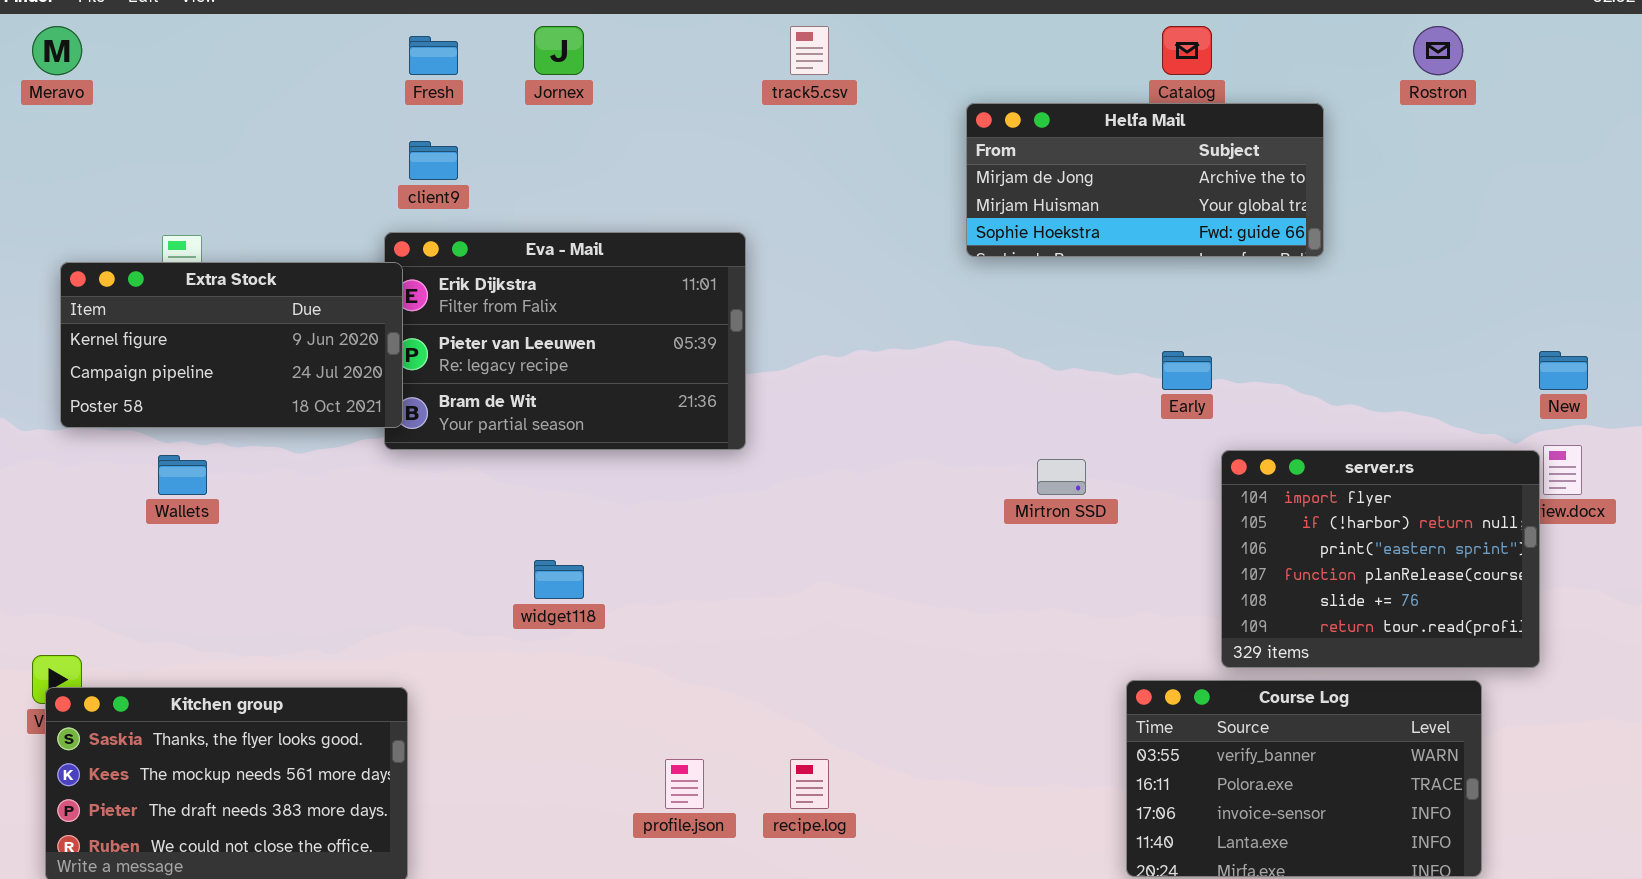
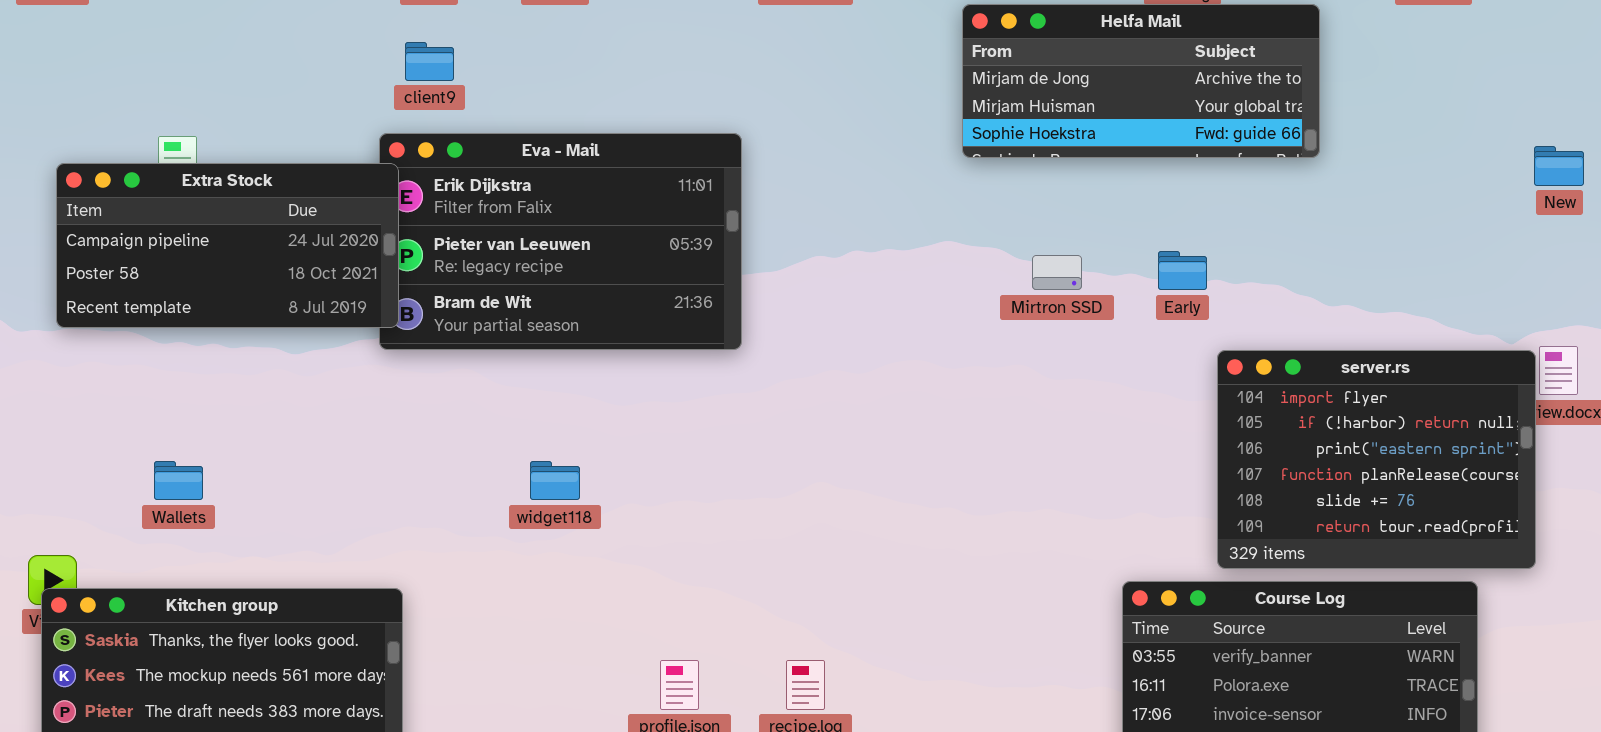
Extra Stock: [60,262,403,428] -> [56,163,399,328], scrolled down 1 row
New: [1539,351,1588,390] -> [1534,146,1584,186], moved
Wallets: [158,455,207,495] -> [154,461,203,500], moved
Mirtron SSD: [1037,459,1086,495] -> [1032,255,1082,290], moved

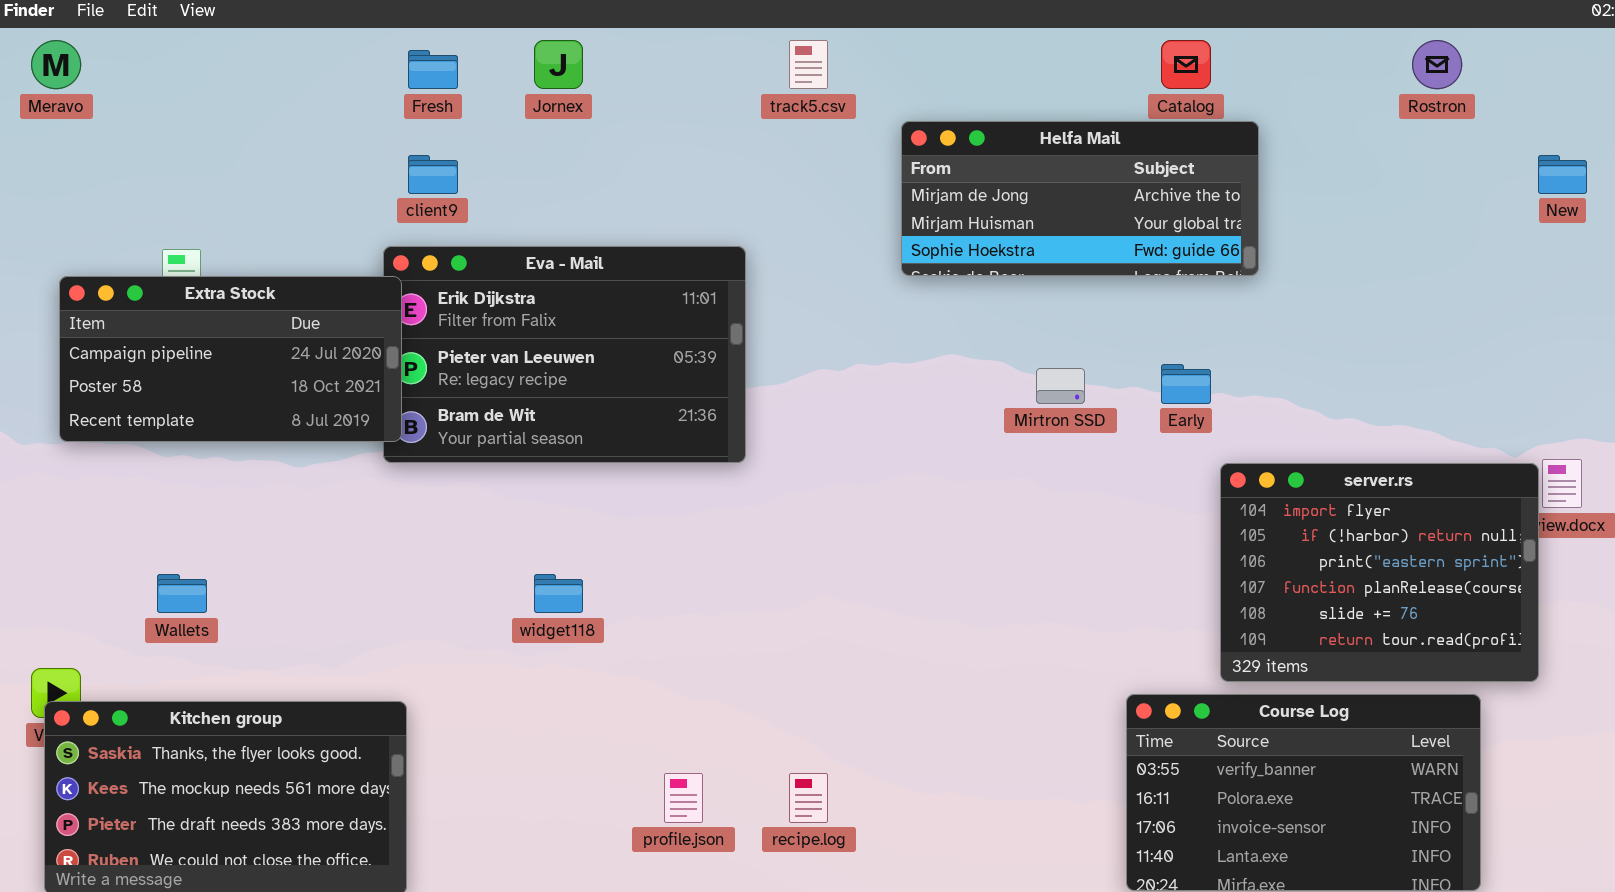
Helfa Mail: [962,4,1320,158] -> [901,121,1259,276], moved
New: [1534,146,1584,186] -> [1538,155,1587,194], moved

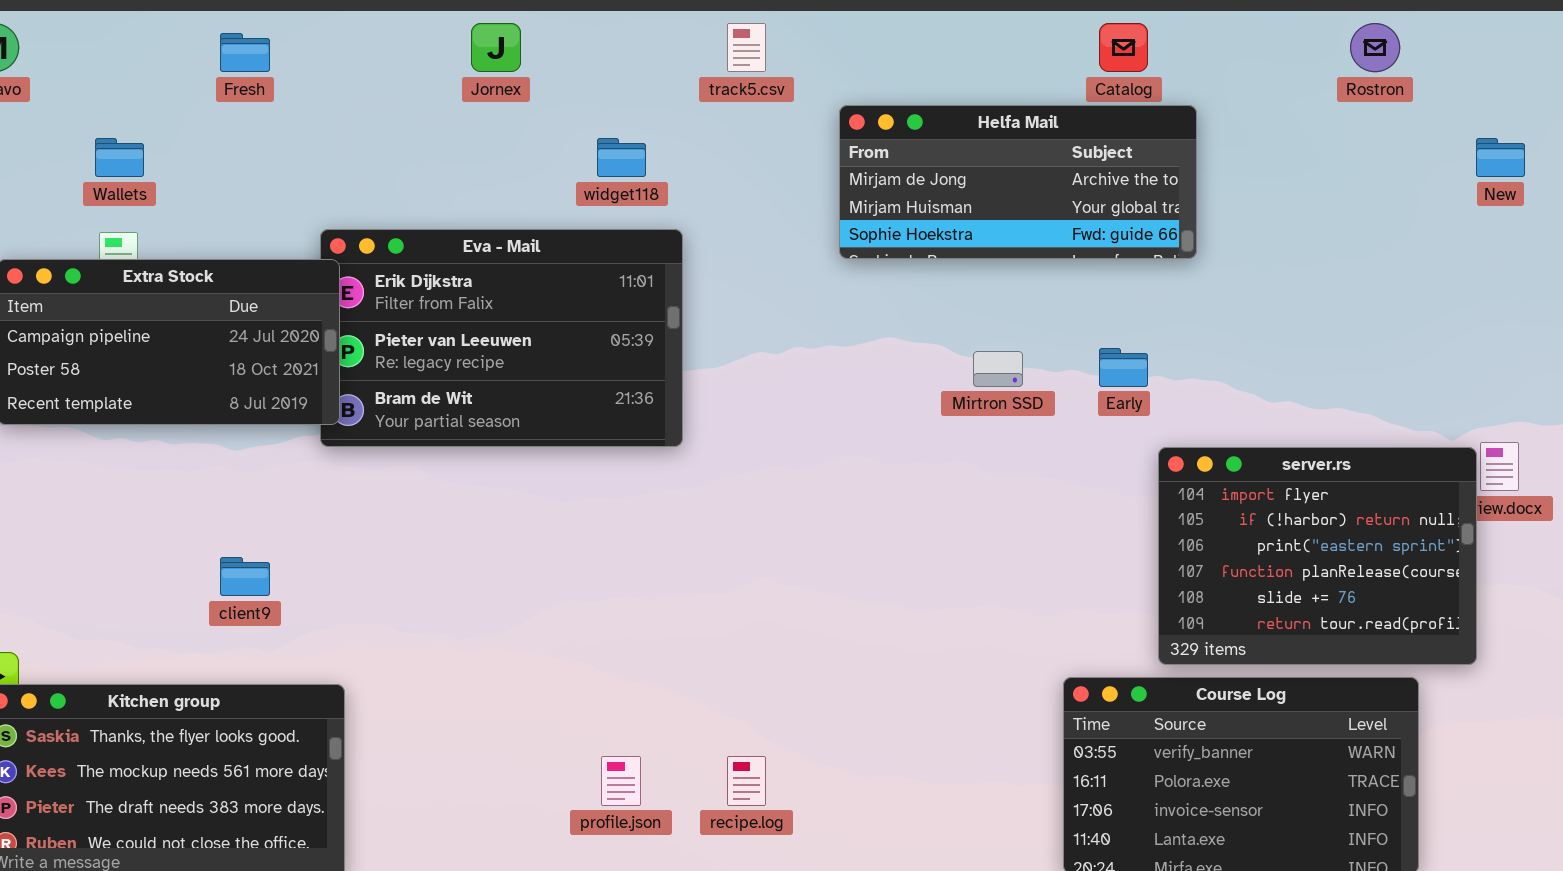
Fresh: [408,50,458,89] -> [220,33,270,72], moved
client9: [408,155,458,194] -> [220,557,270,596], moved
Wallets: [157,574,207,613] -> [95,138,144,177], moved
widget118: [534,574,583,613] -> [597,138,646,177], moved

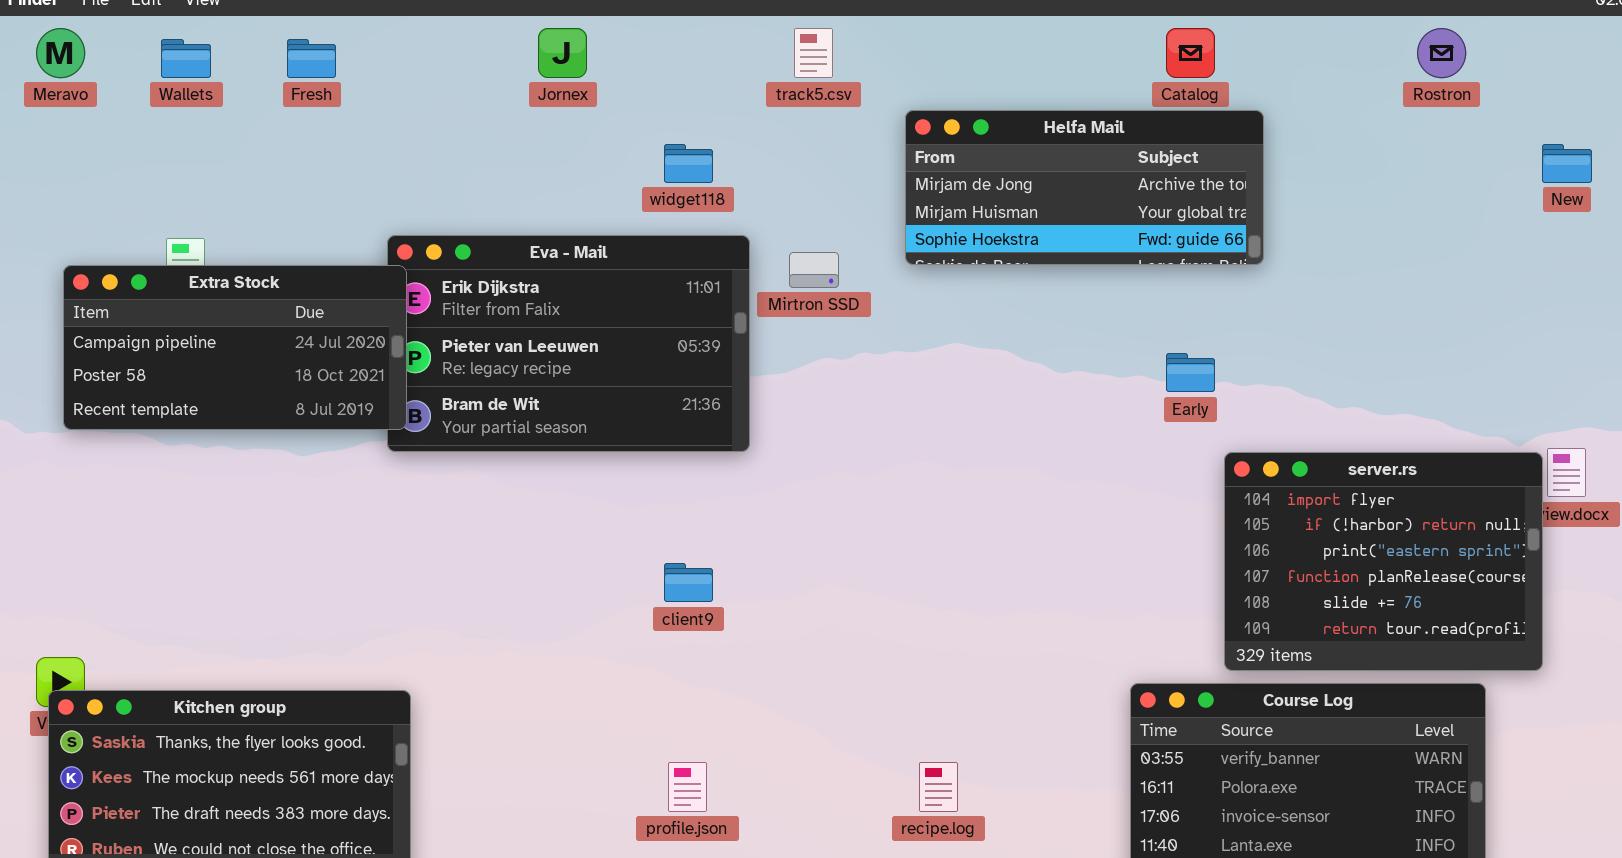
Wallets: [95,138,144,177] -> [161,39,211,78], moved
Mirtron SSD: [973,351,1023,387] -> [789,252,839,288], moved
client9: [220,557,270,596] -> [664,563,713,602], moved
recipe.log: [727,756,766,806] -> [919,762,958,812], moved

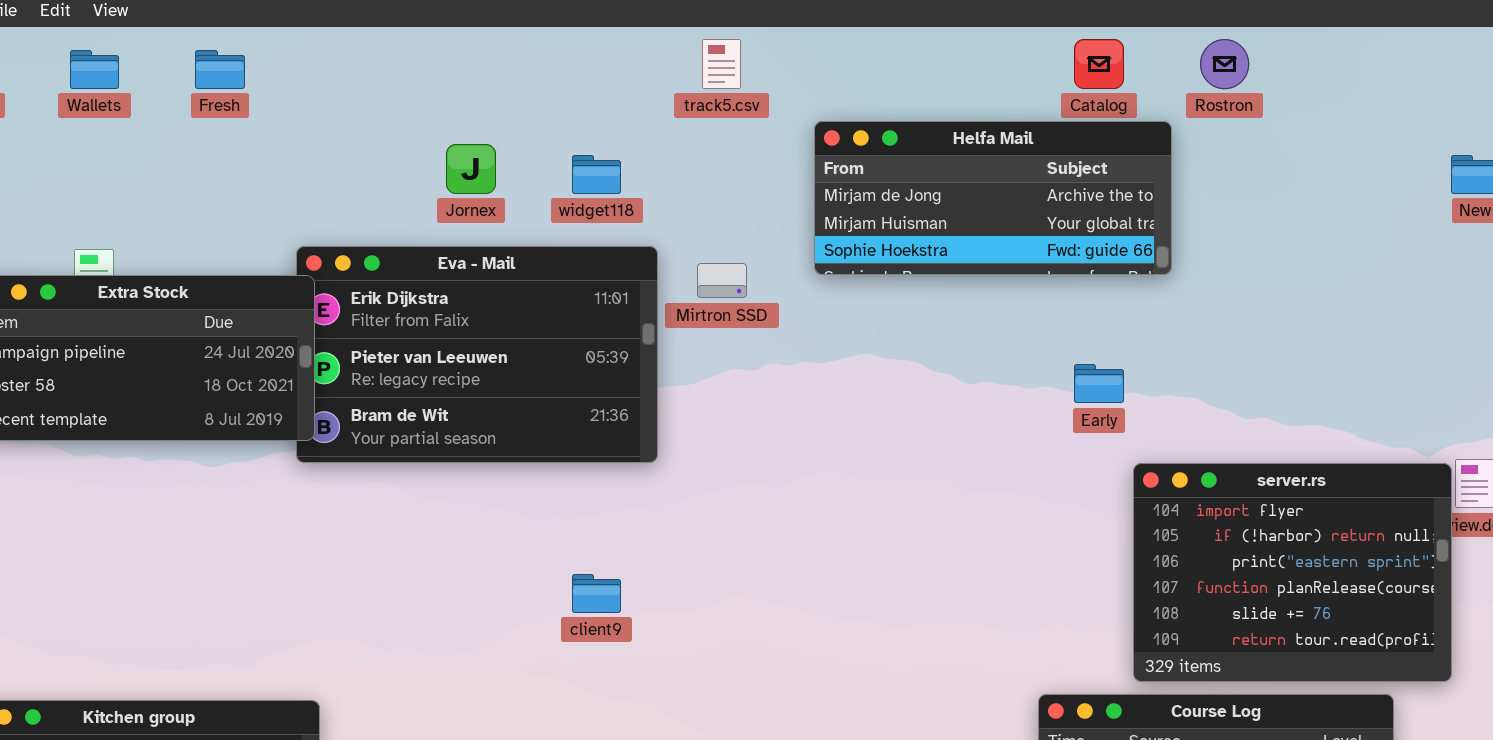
Jornex: [538,28,587,78] -> [446,144,496,194], moved
Rostron: [1417,28,1466,78] -> [1200,39,1249,89], moved

